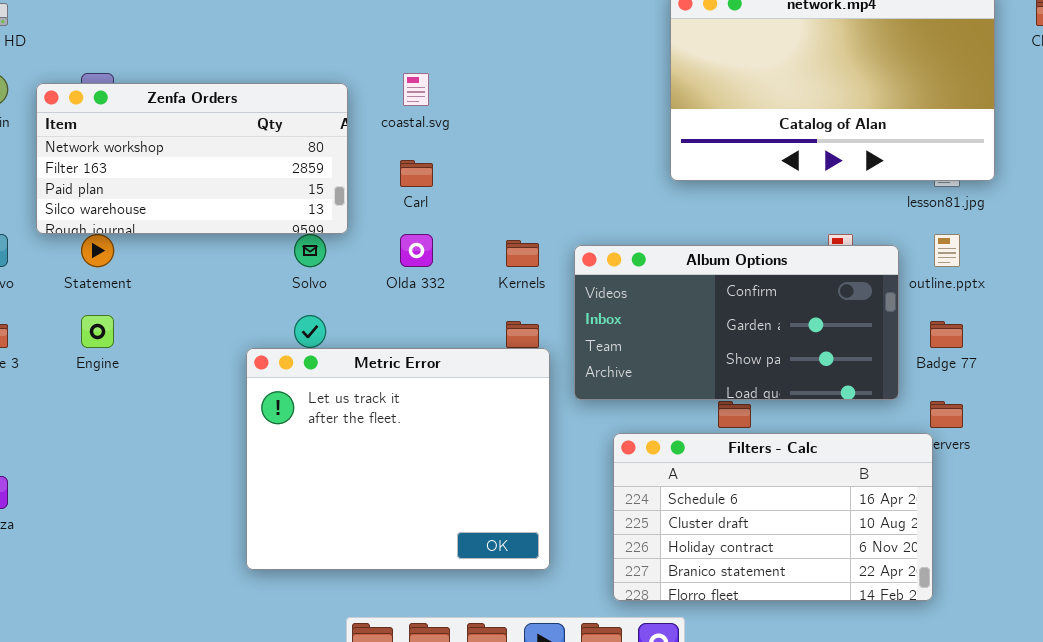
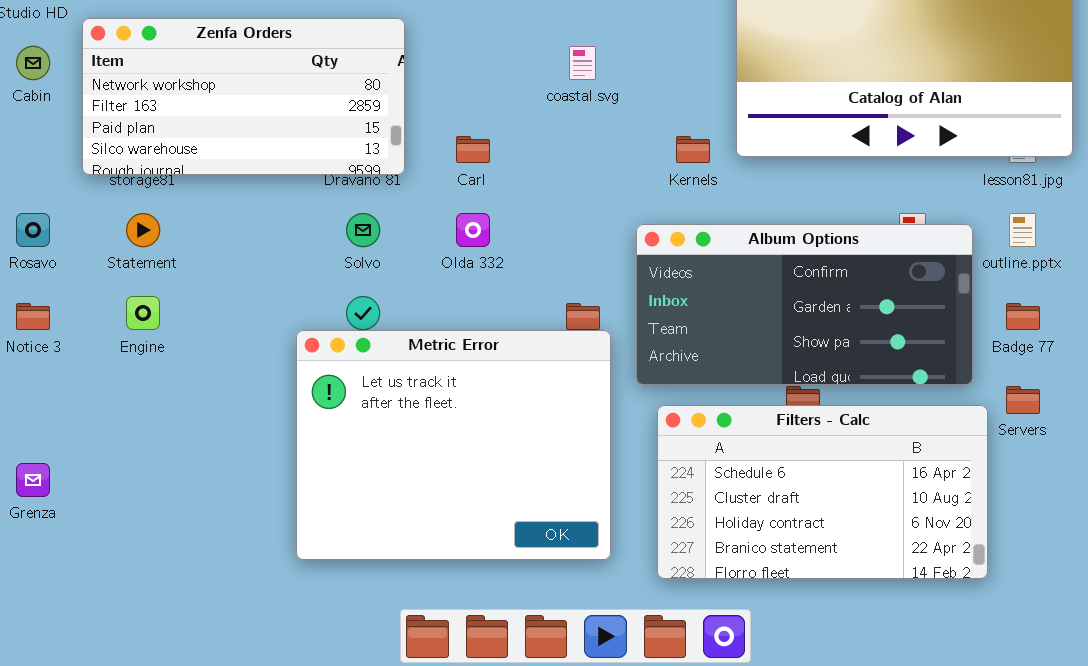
coastal.svg: [403,73,429,106] -> [569,46,596,80], moved
Zenfa Orders: [36,83,348,234] -> [82,18,405,175], moved
Kernels: [506,240,539,267] -> [676,136,710,163], moved
Filters - Calc: [613,433,933,601] -> [657,405,988,579], moved

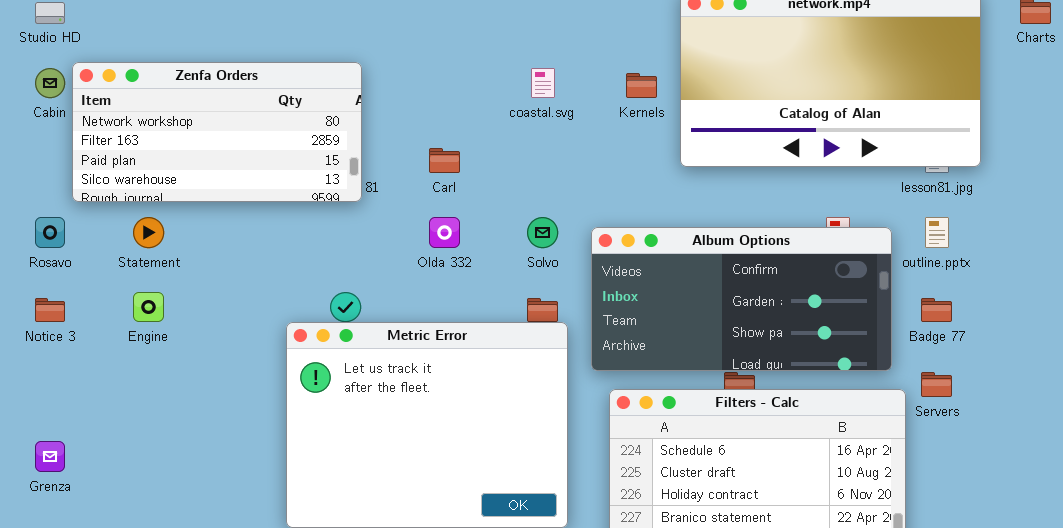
Zenfa Orders: [82,18,405,175] -> [72,62,362,202], moved
Kernels: [676,136,710,163] -> [626,73,657,98], moved
Solvo: [346,213,380,247] -> [527,217,558,248], moved

